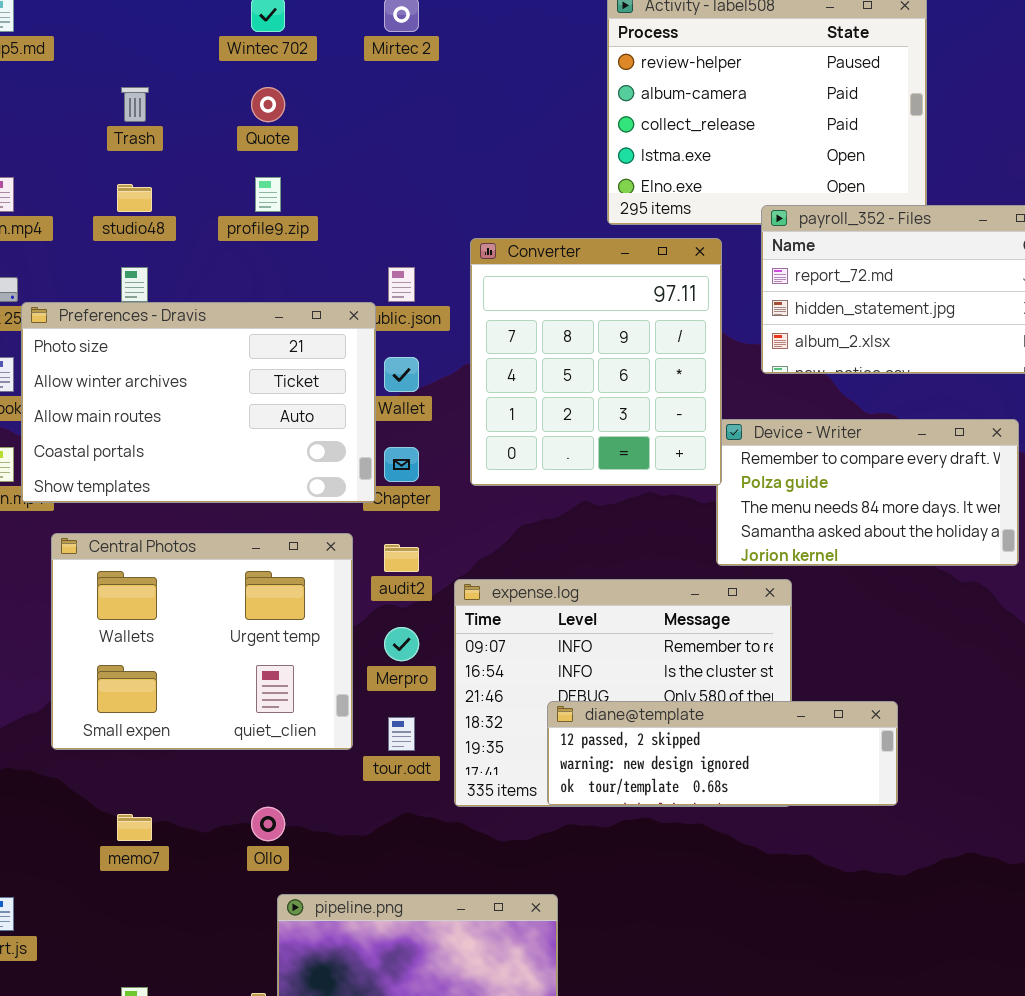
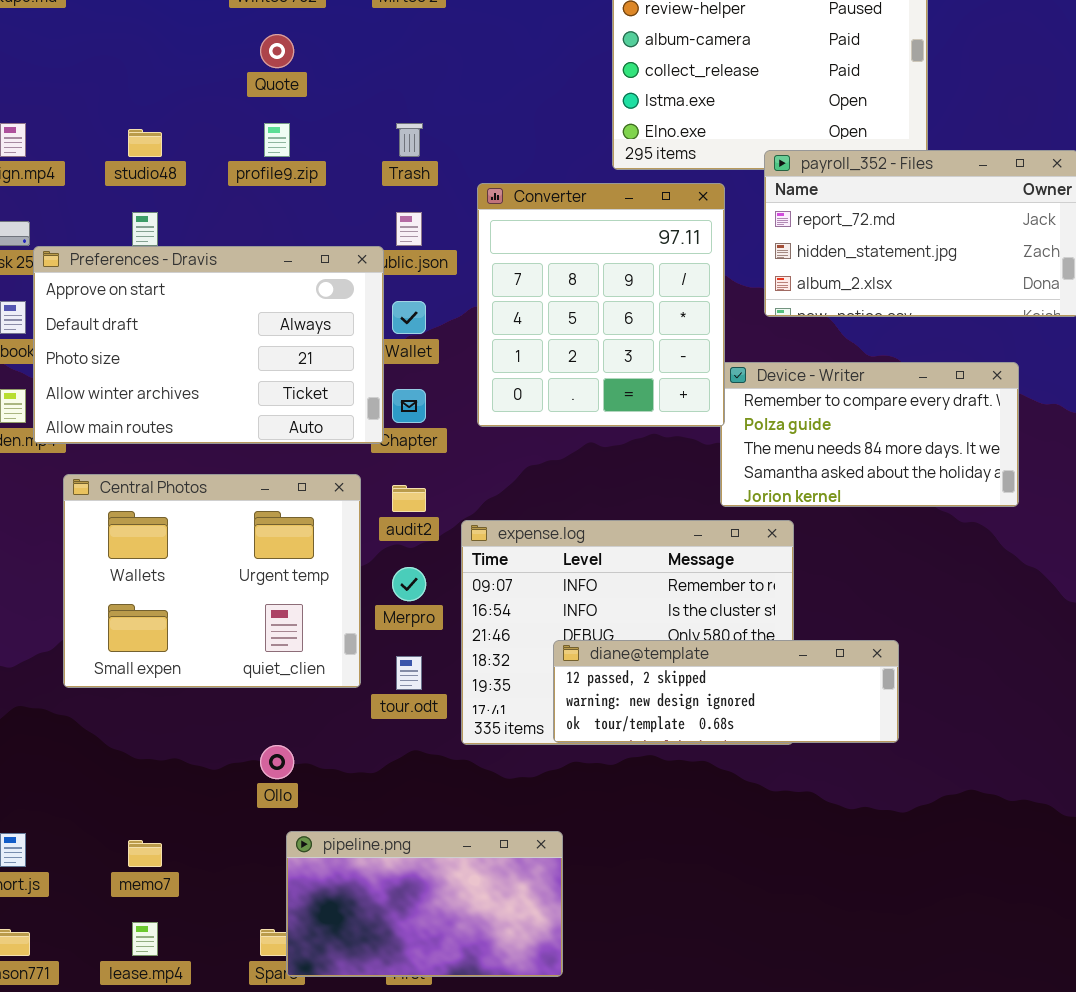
Trash: [121,87,149,122] -> [396,123,423,157], moved
Preferences - Dravis: [21,302,376,503] -> [33,246,384,444], scrolled up 2 rows
memo7: [117,814,152,841] -> [128,840,162,867], moved

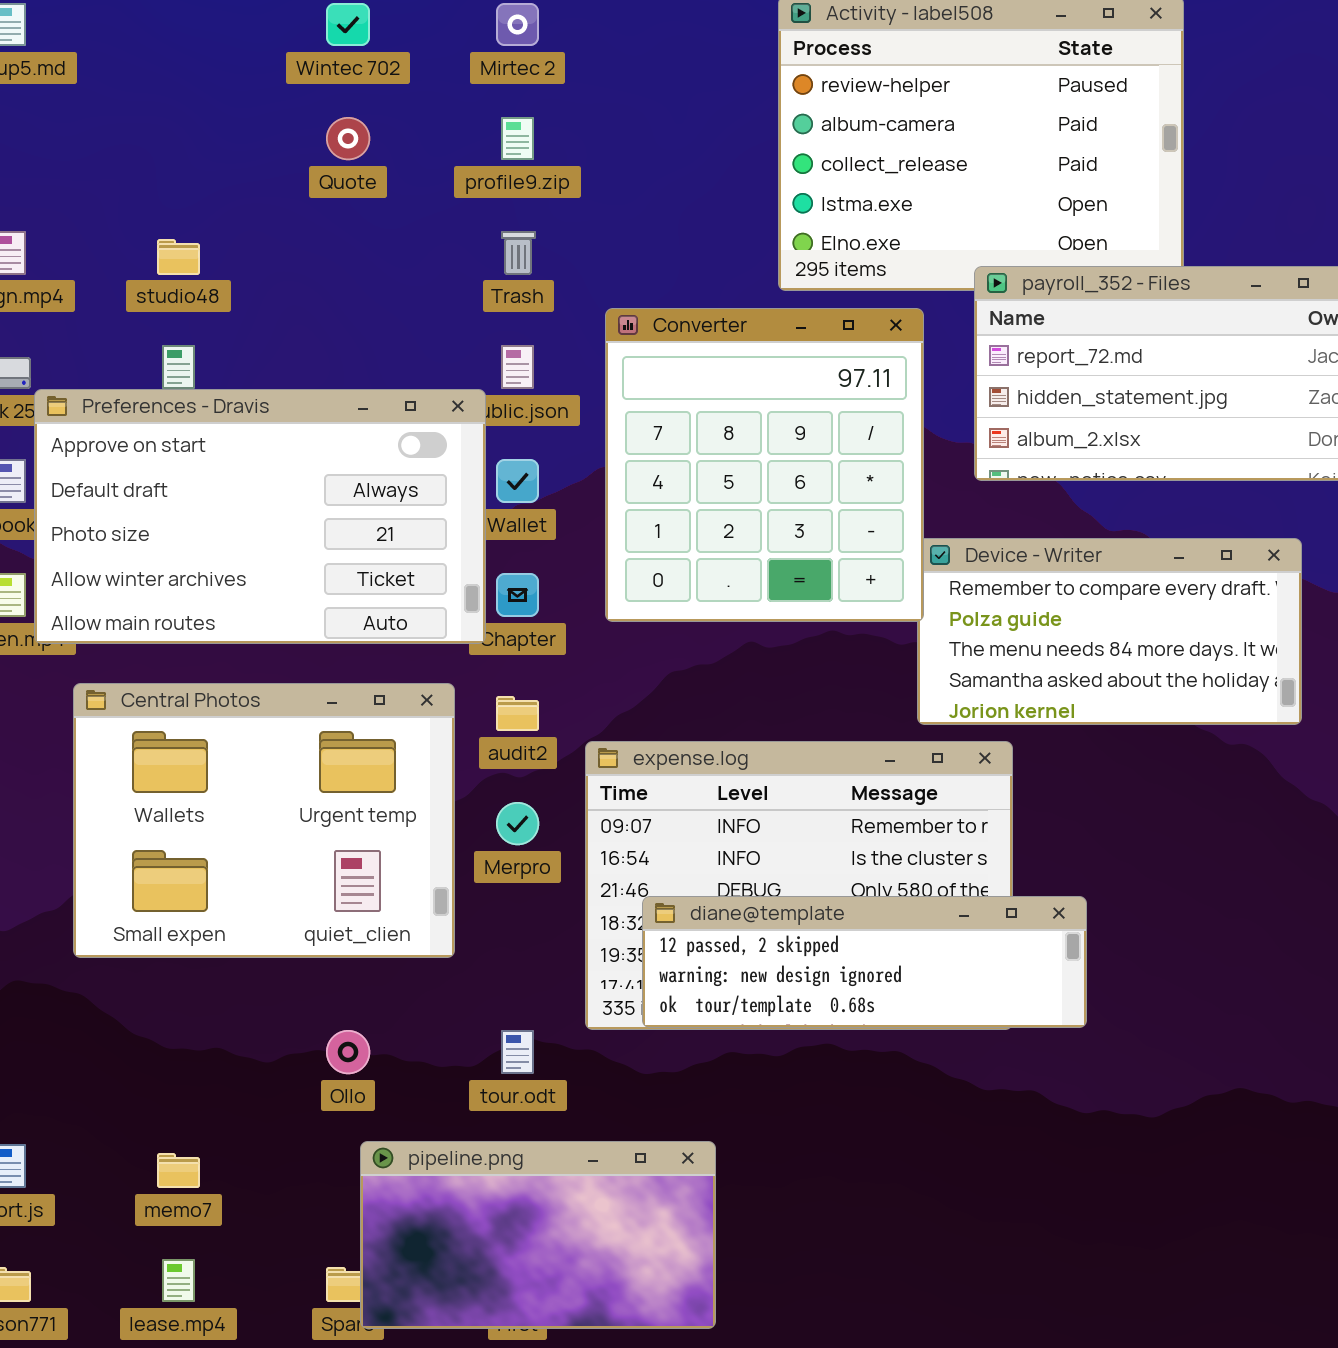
profile9.zip: [264,123,290,157] -> [501,117,534,160], moved
diane@template: [553,640,899,743] -> [642,896,1087,1028], moved
tour.odt: [396,656,422,690] -> [501,1030,534,1074], moved

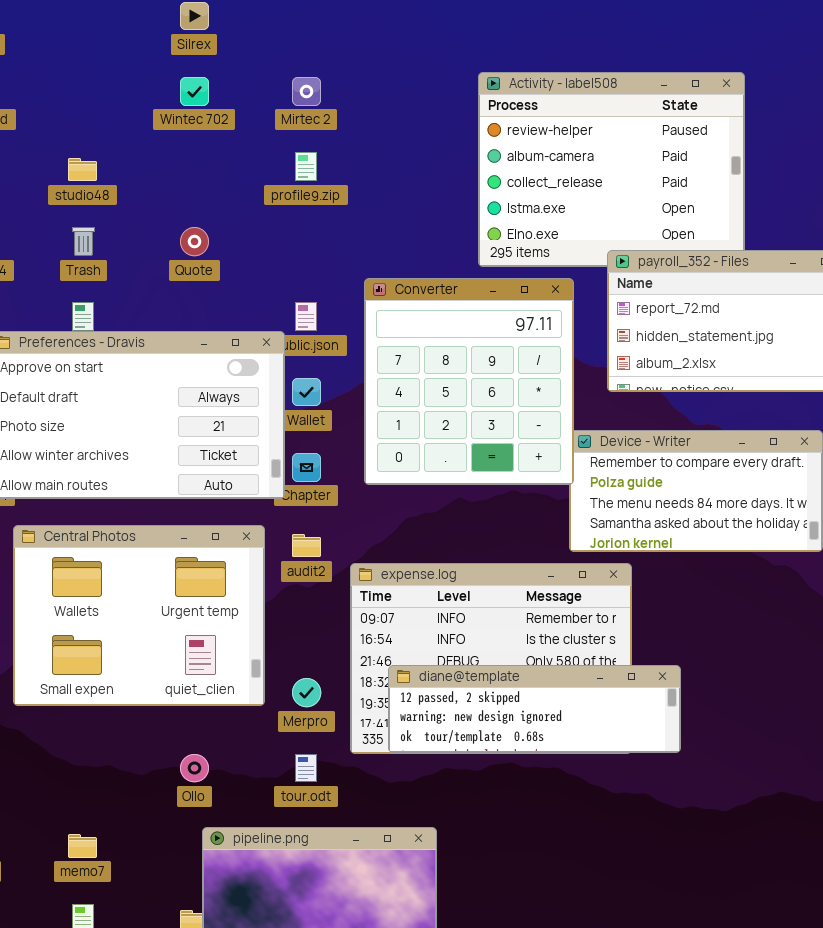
Quote: [326,117,370,160] -> [180,227,209,256], moved
Trash: [501,231,536,275] -> [72,227,95,256], moved
studio48: [157,239,200,275] -> [68,158,97,181], moved
Merpro: [496,802,539,845] -> [292,678,321,707], moved

